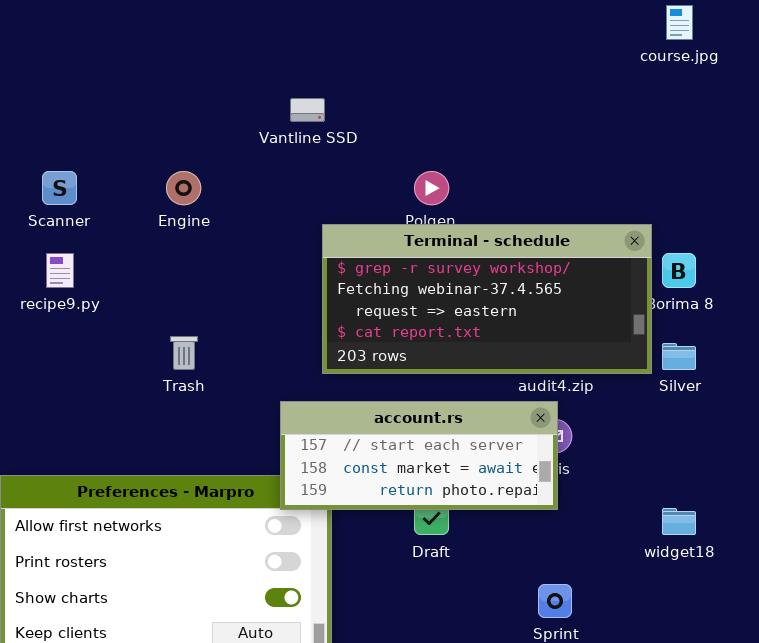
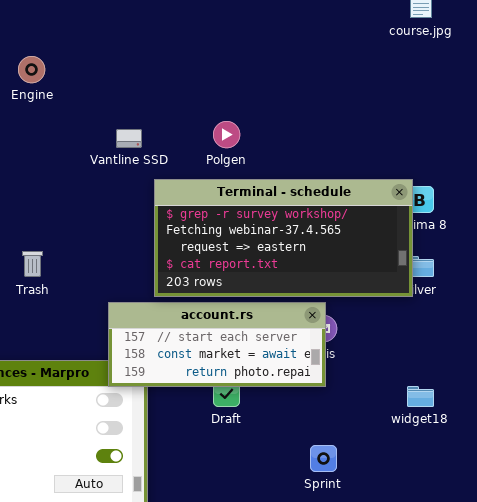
Vantline SSD: [290,98,325,122] -> [116,129,142,148], moved
Engine: [166,171,201,205] -> [18,56,45,83], moved
Terminal - schedule: [322,224,652,374] -> [154,179,413,297], moved

